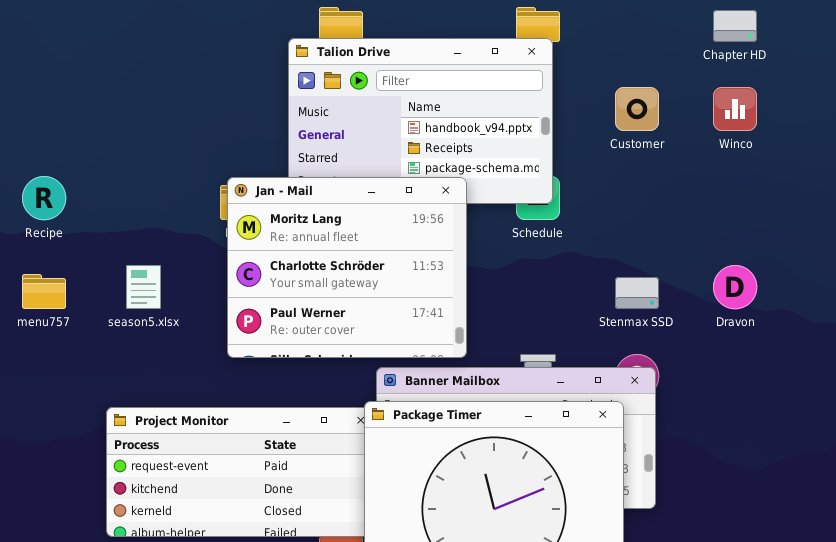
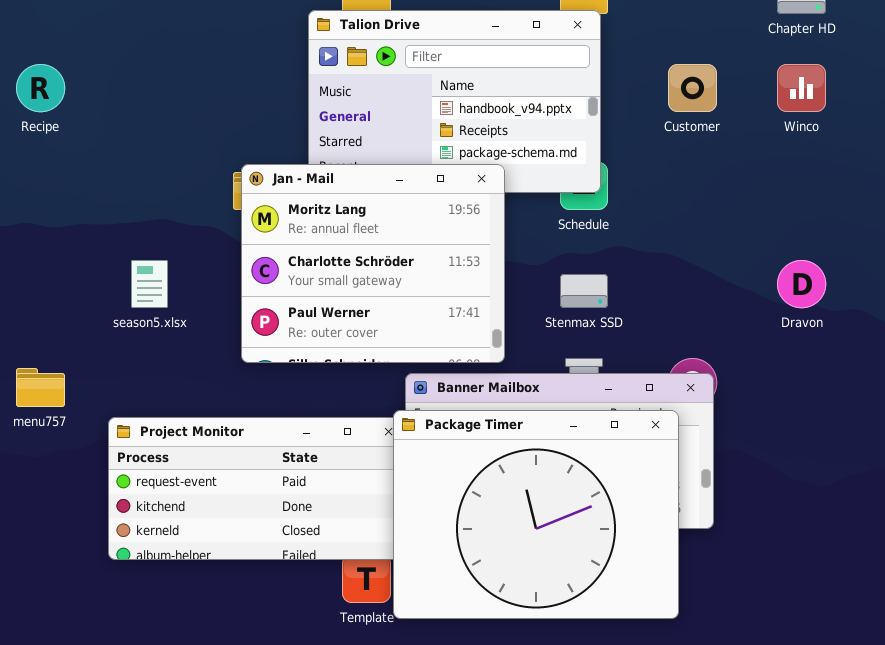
Recipe: [22,176,66,220] -> [16,64,65,112], moved
menu757: [22,274,66,309] -> [16,368,65,407], moved
Stenmax SSD: [615,277,659,309] -> [560,274,608,308], moved

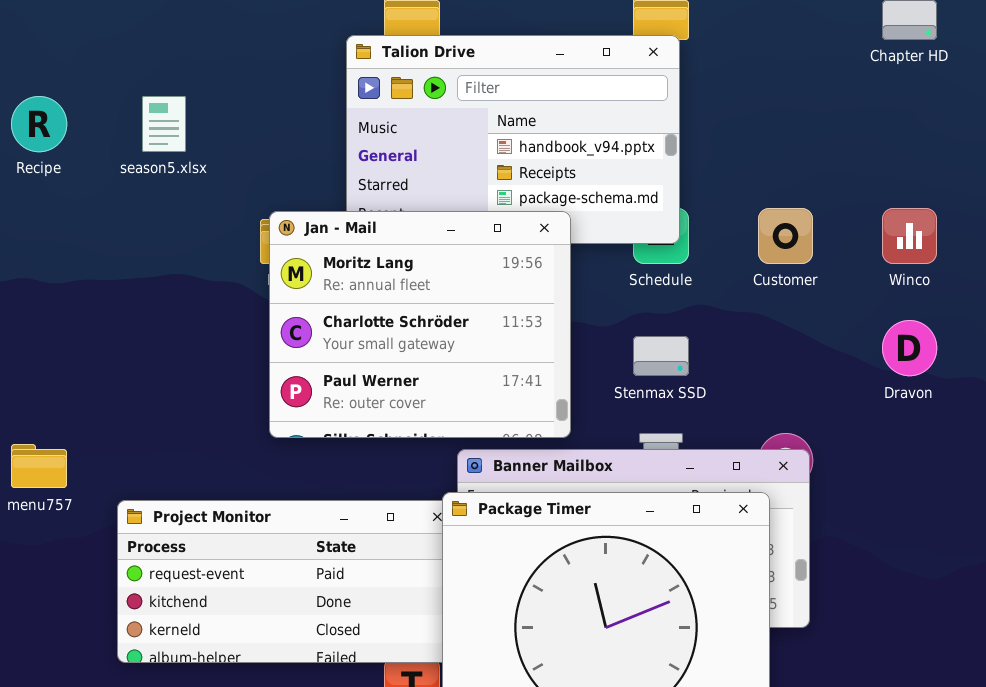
Customer: [668,64,717,112] -> [758,208,813,264], moved
Winco: [777,64,826,112] -> [882,208,937,264], moved
season5.xlsx: [131,260,168,308] -> [142,96,186,152], moved

